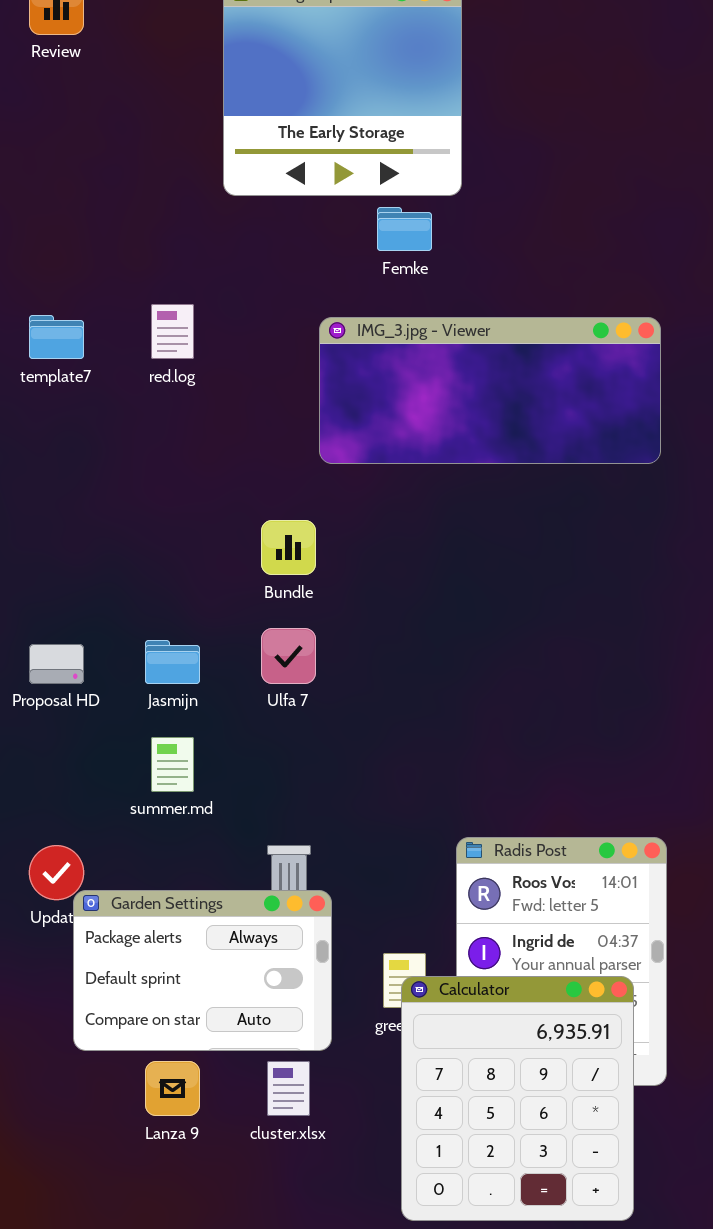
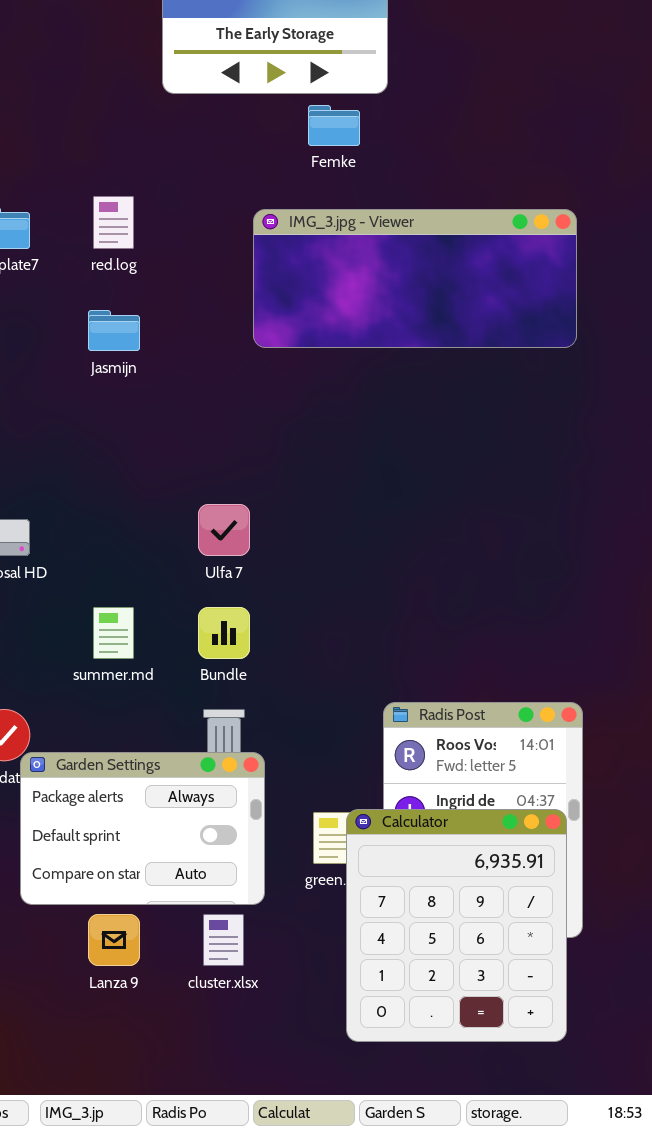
Bundle: [261,520,316,575] -> [198,607,250,659], moved
Jasmijn: [145,640,200,684] -> [88,310,140,351], moved
Calculator: [401,976,634,1221] -> [346,809,567,1042], moved

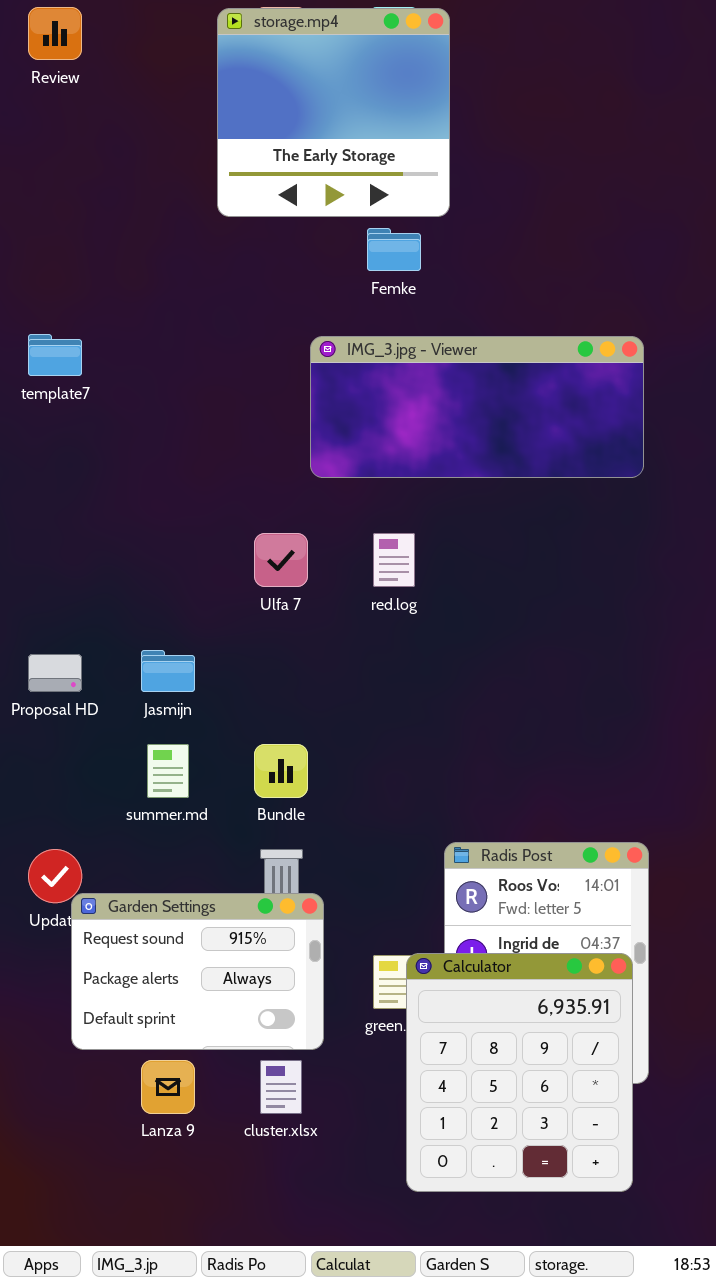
red.log: [93,196,134,249] -> [373,533,415,587], moved
Jasmijn: [88,310,140,351] -> [141,650,195,692], moved
Ulfa 7: [198,504,250,556] -> [254,533,308,587], moved
Garden Settings: [20,752,265,905] -> [71,893,324,1050], scrolled up 1 row

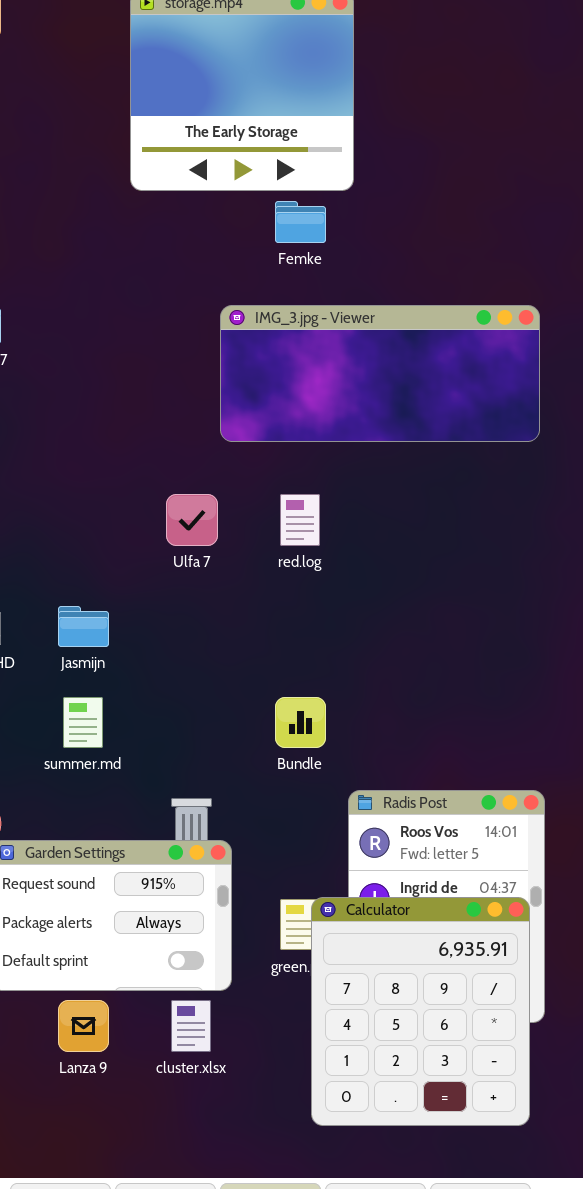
Bundle: [254,744,308,798] -> [275,697,326,748], moved

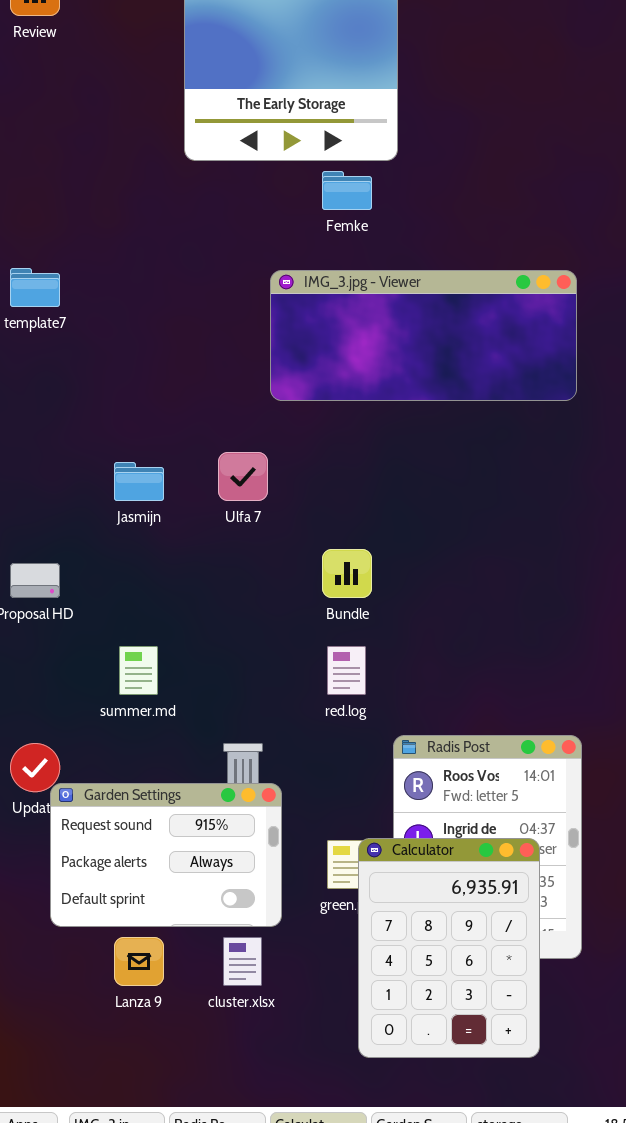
red.log: [280,494,320,546] -> [327,646,366,695], moved
Jasmijn: [58,606,109,647] -> [114,462,164,501], moved
Bundle: [275,697,326,748] -> [322,549,372,598], moved
Calculator: [311,897,530,1126] -> [358,838,540,1058], resized

